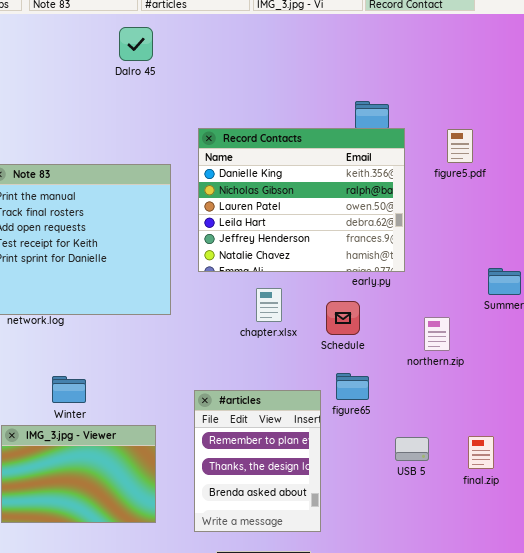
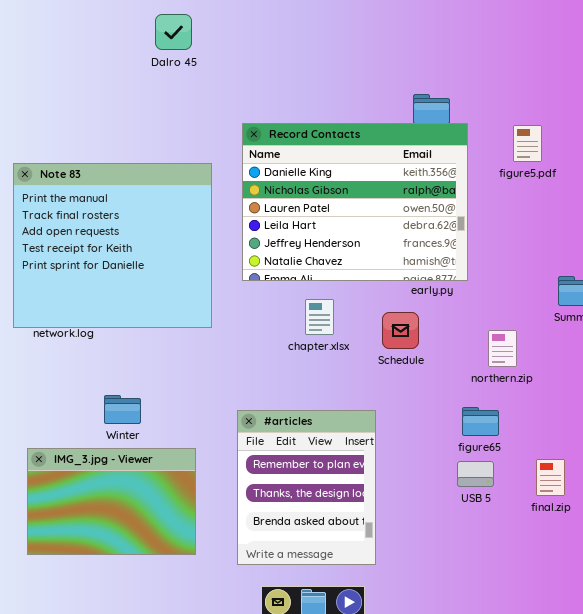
figure65: [336,373,369,400] -> [462,407,499,436], moved
Winter: [52,376,86,403] -> [104,395,141,424], moved

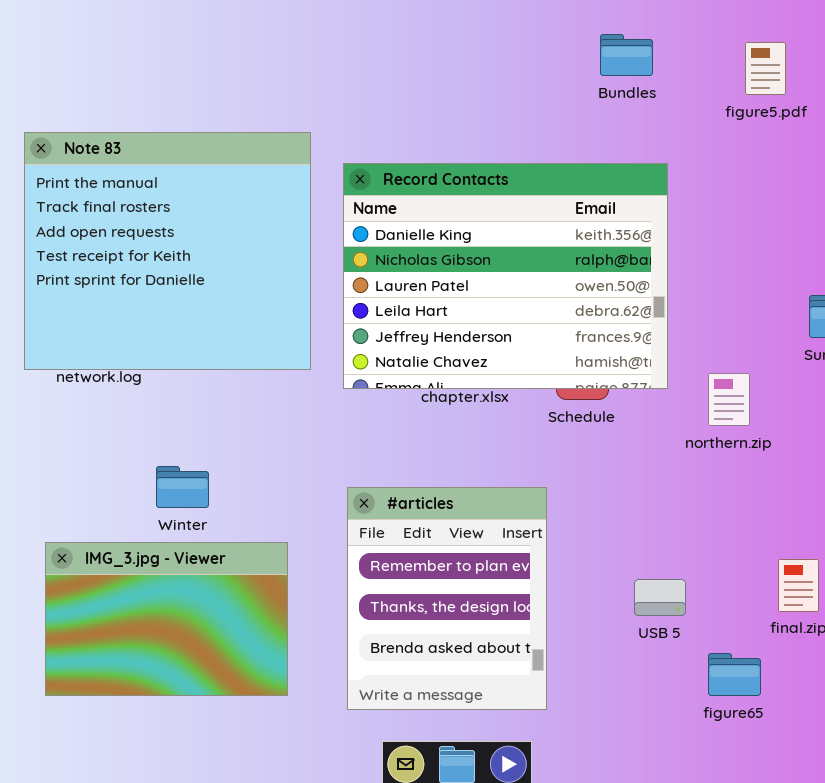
Record Contacts: [242,123,468,281] -> [343,163,668,389], moved
figure5.pdf: [513,125,542,162] -> [745,42,786,95], moved
figure65: [462,407,499,436] -> [708,653,761,696], moved
USB 5: [457,461,494,487] -> [634,579,686,616], moved

